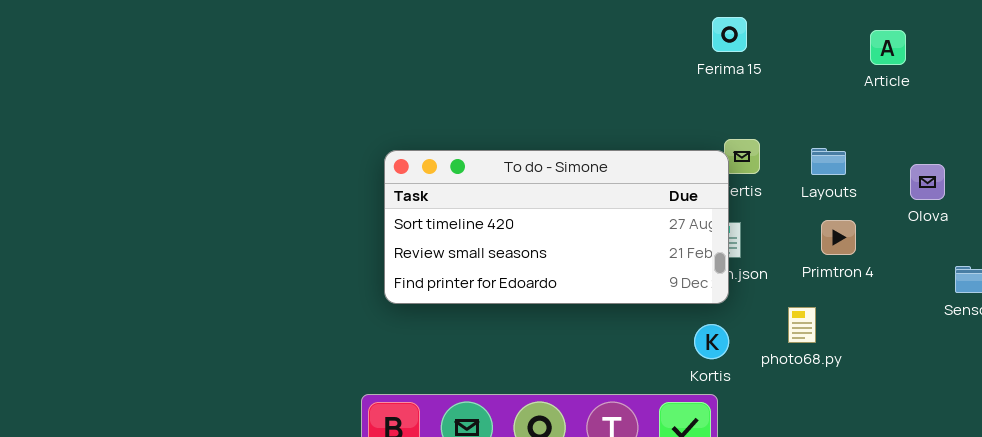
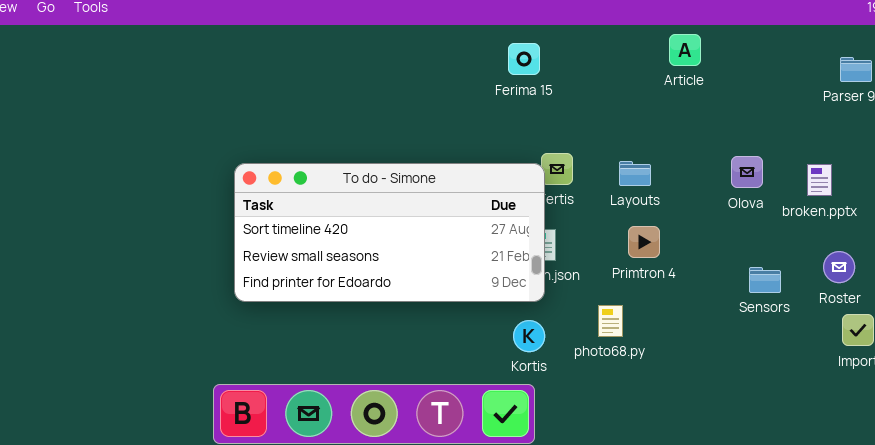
Ferima 15: [712,17,747,52] -> [508,43,540,75], moved
Article: [870,30,906,65] -> [669,34,701,66], moved
Olova: [910,164,945,200] -> [731,156,763,188], moved

